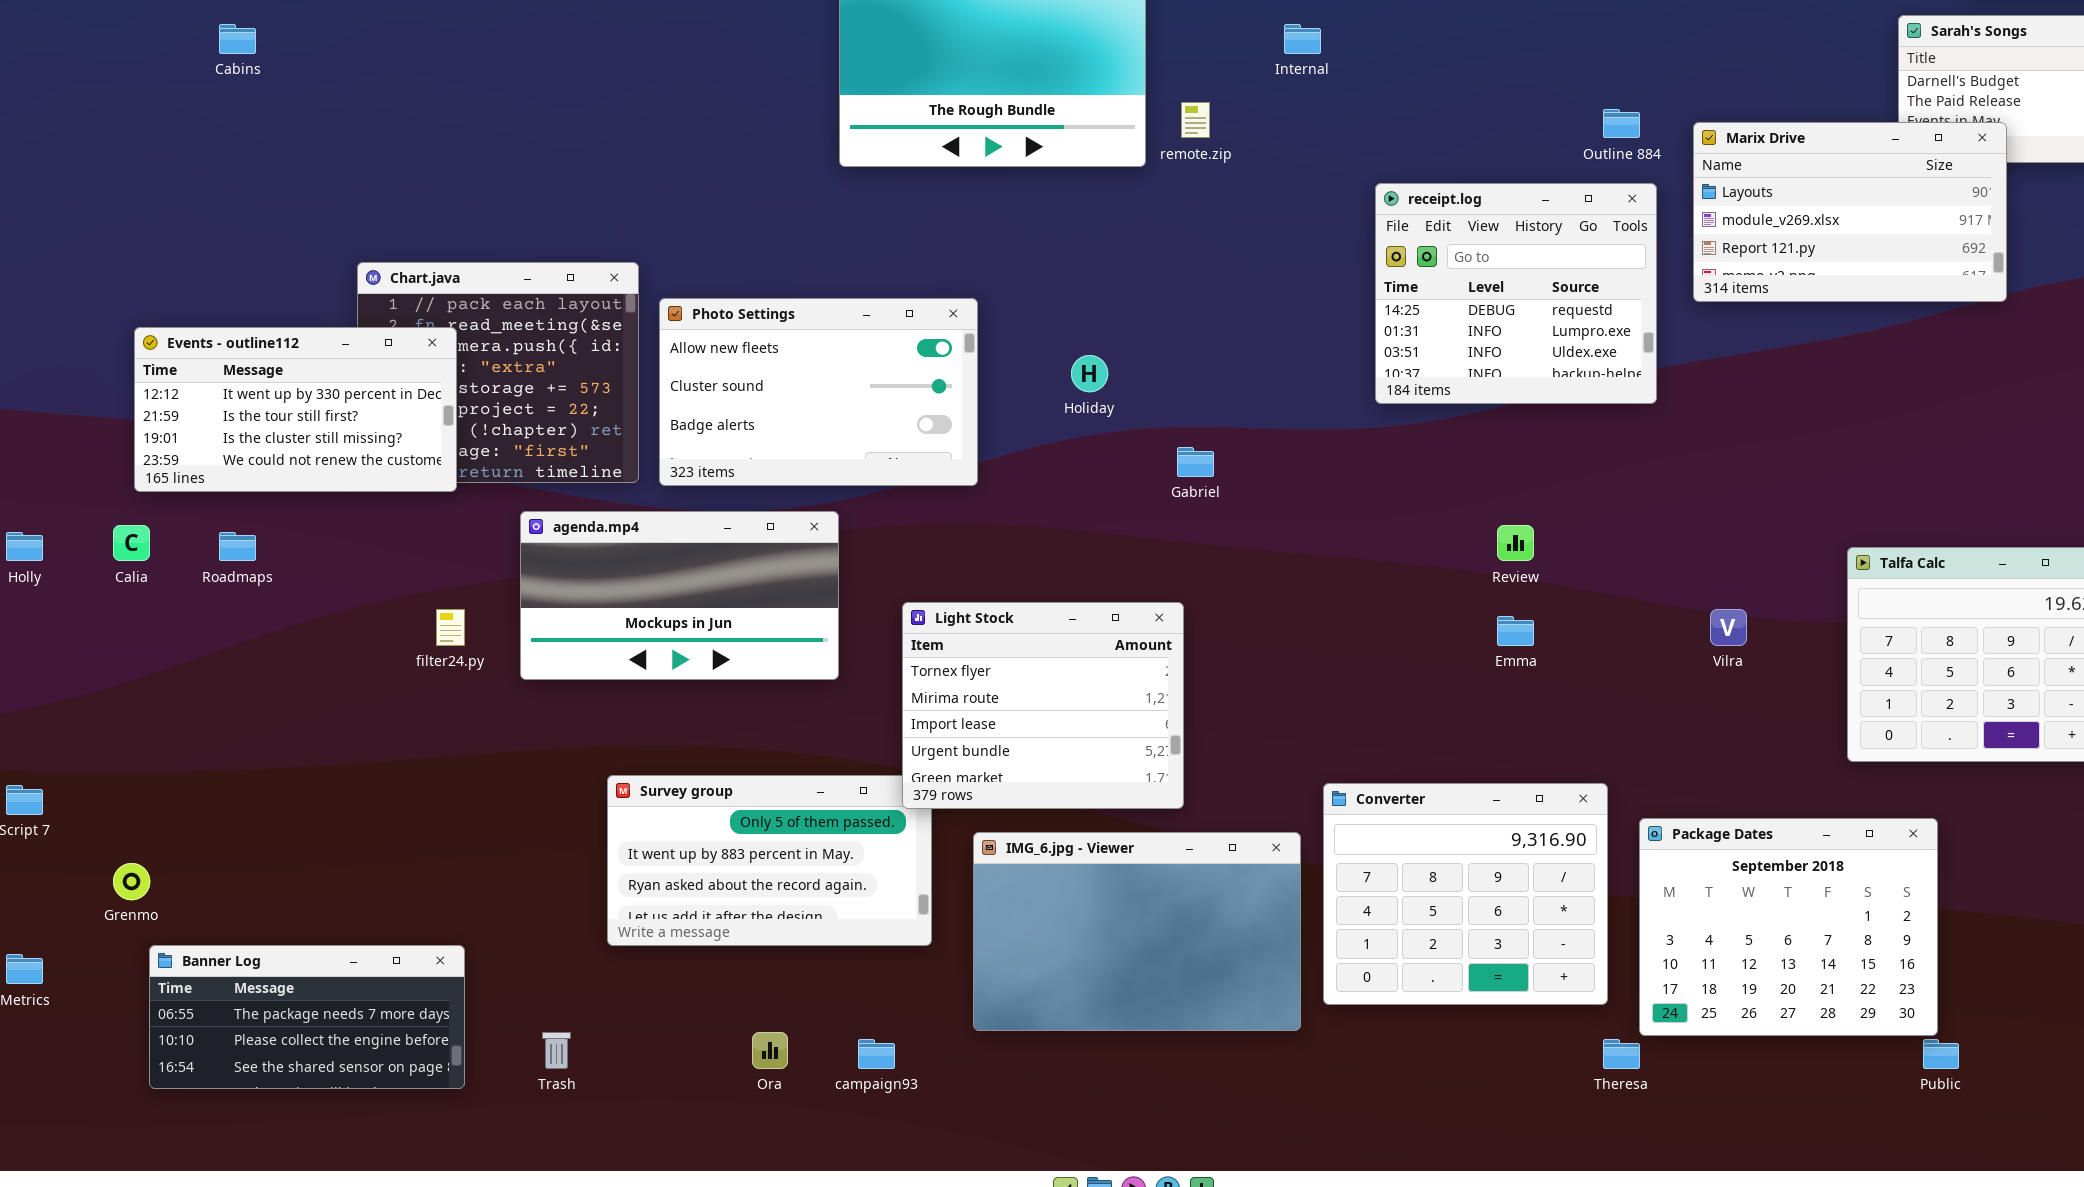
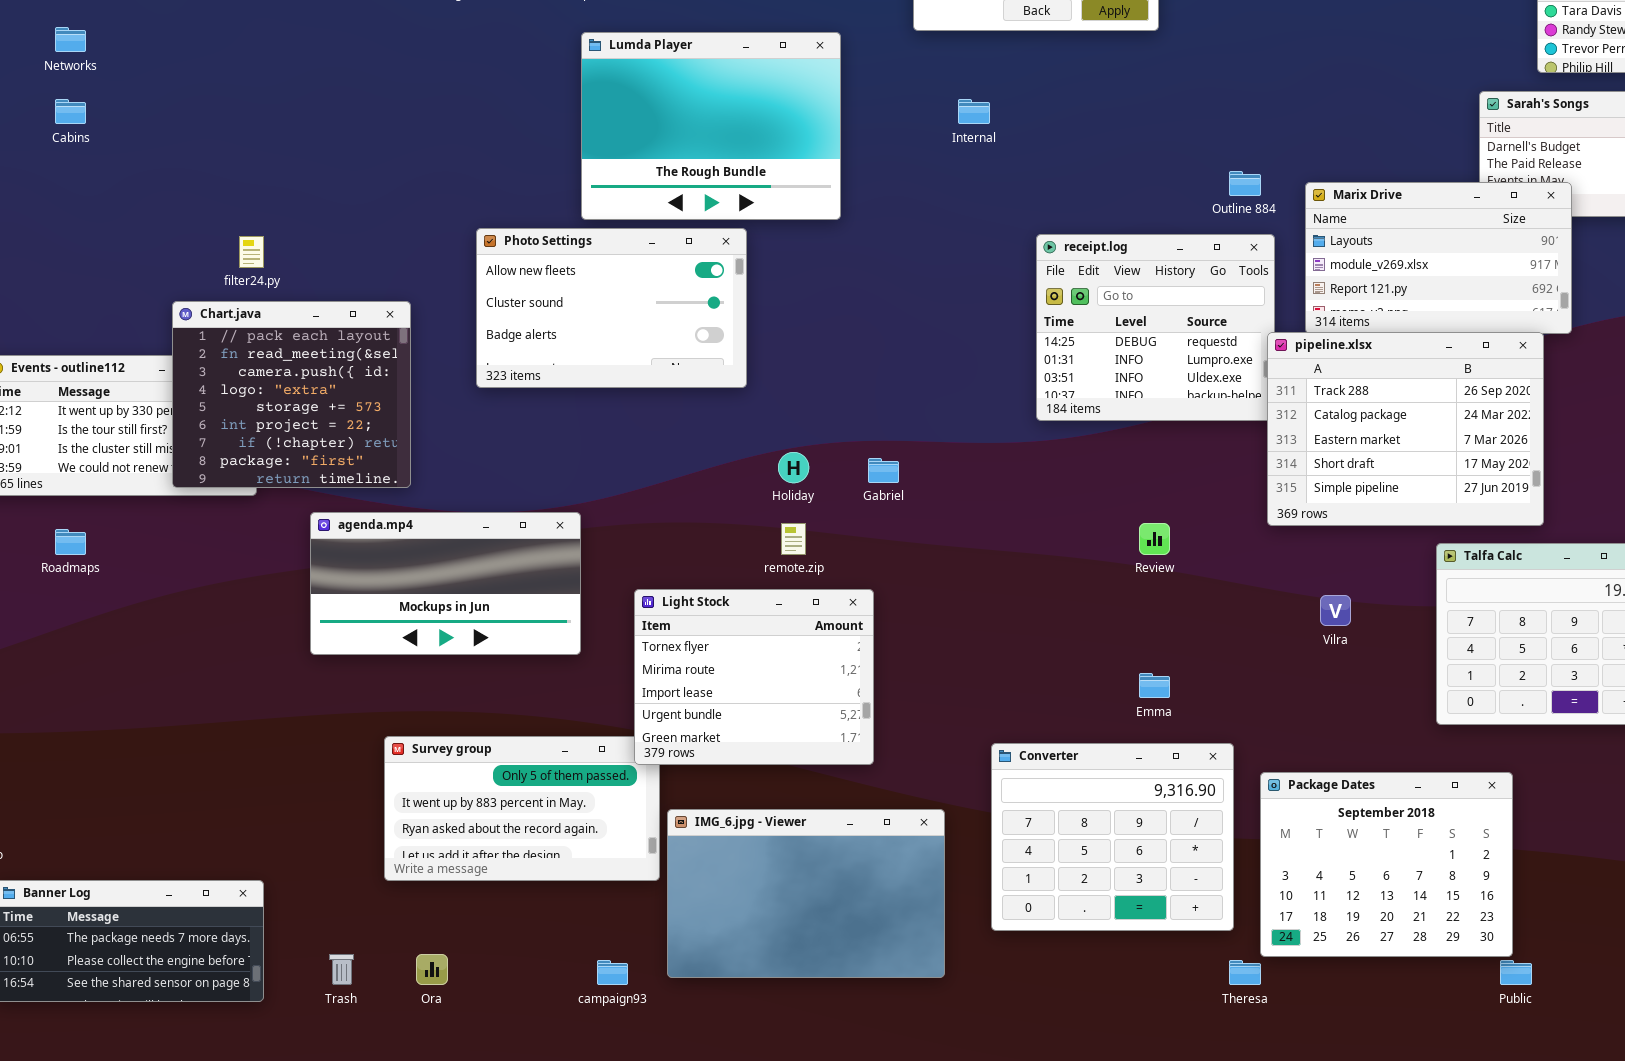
remote.zip: [1181,102,1210,138] -> [781,523,806,555], moved
Chart.java: [357,262,639,483] -> [172,301,411,488], raised
Photo Settings: [659,298,978,486] -> [476,228,747,388], moved
pipeline.xlsx: none -> [1267,332,1544,526], opened
Holiday: [1071,355,1108,392] -> [778,452,809,483], moved
filter24.py: [436,609,465,646] -> [239,236,264,268], moved
Emma: [1497,616,1534,646] -> [1139,673,1170,698], moved
IMG_6.jpg - Viewer: [973,832,1301,1031] -> [667,809,945,978], moved
Ora: [752,1032,788,1069] -> [416,954,448,985], moved

